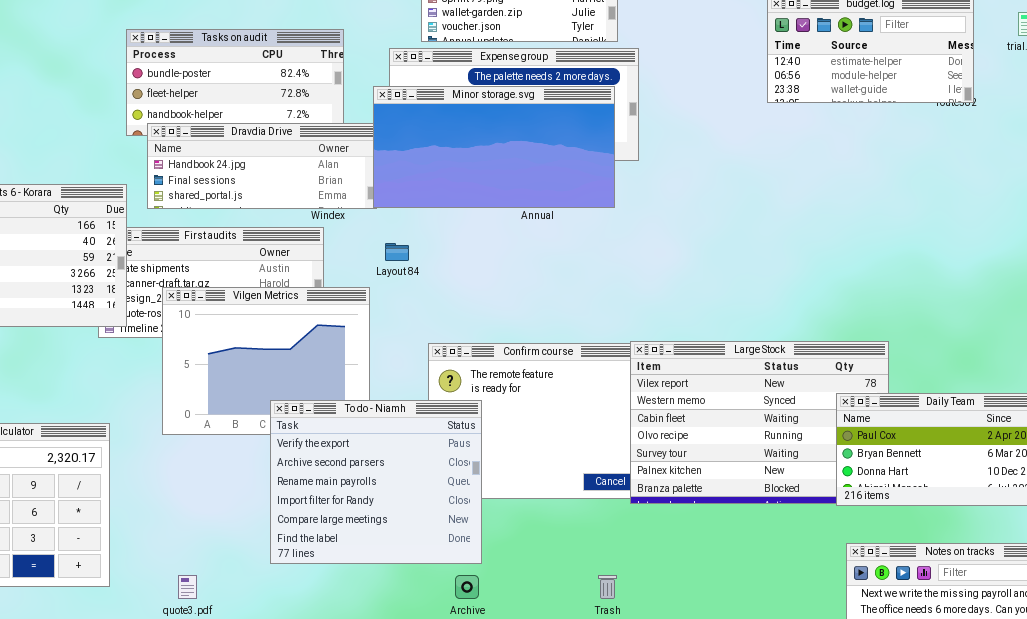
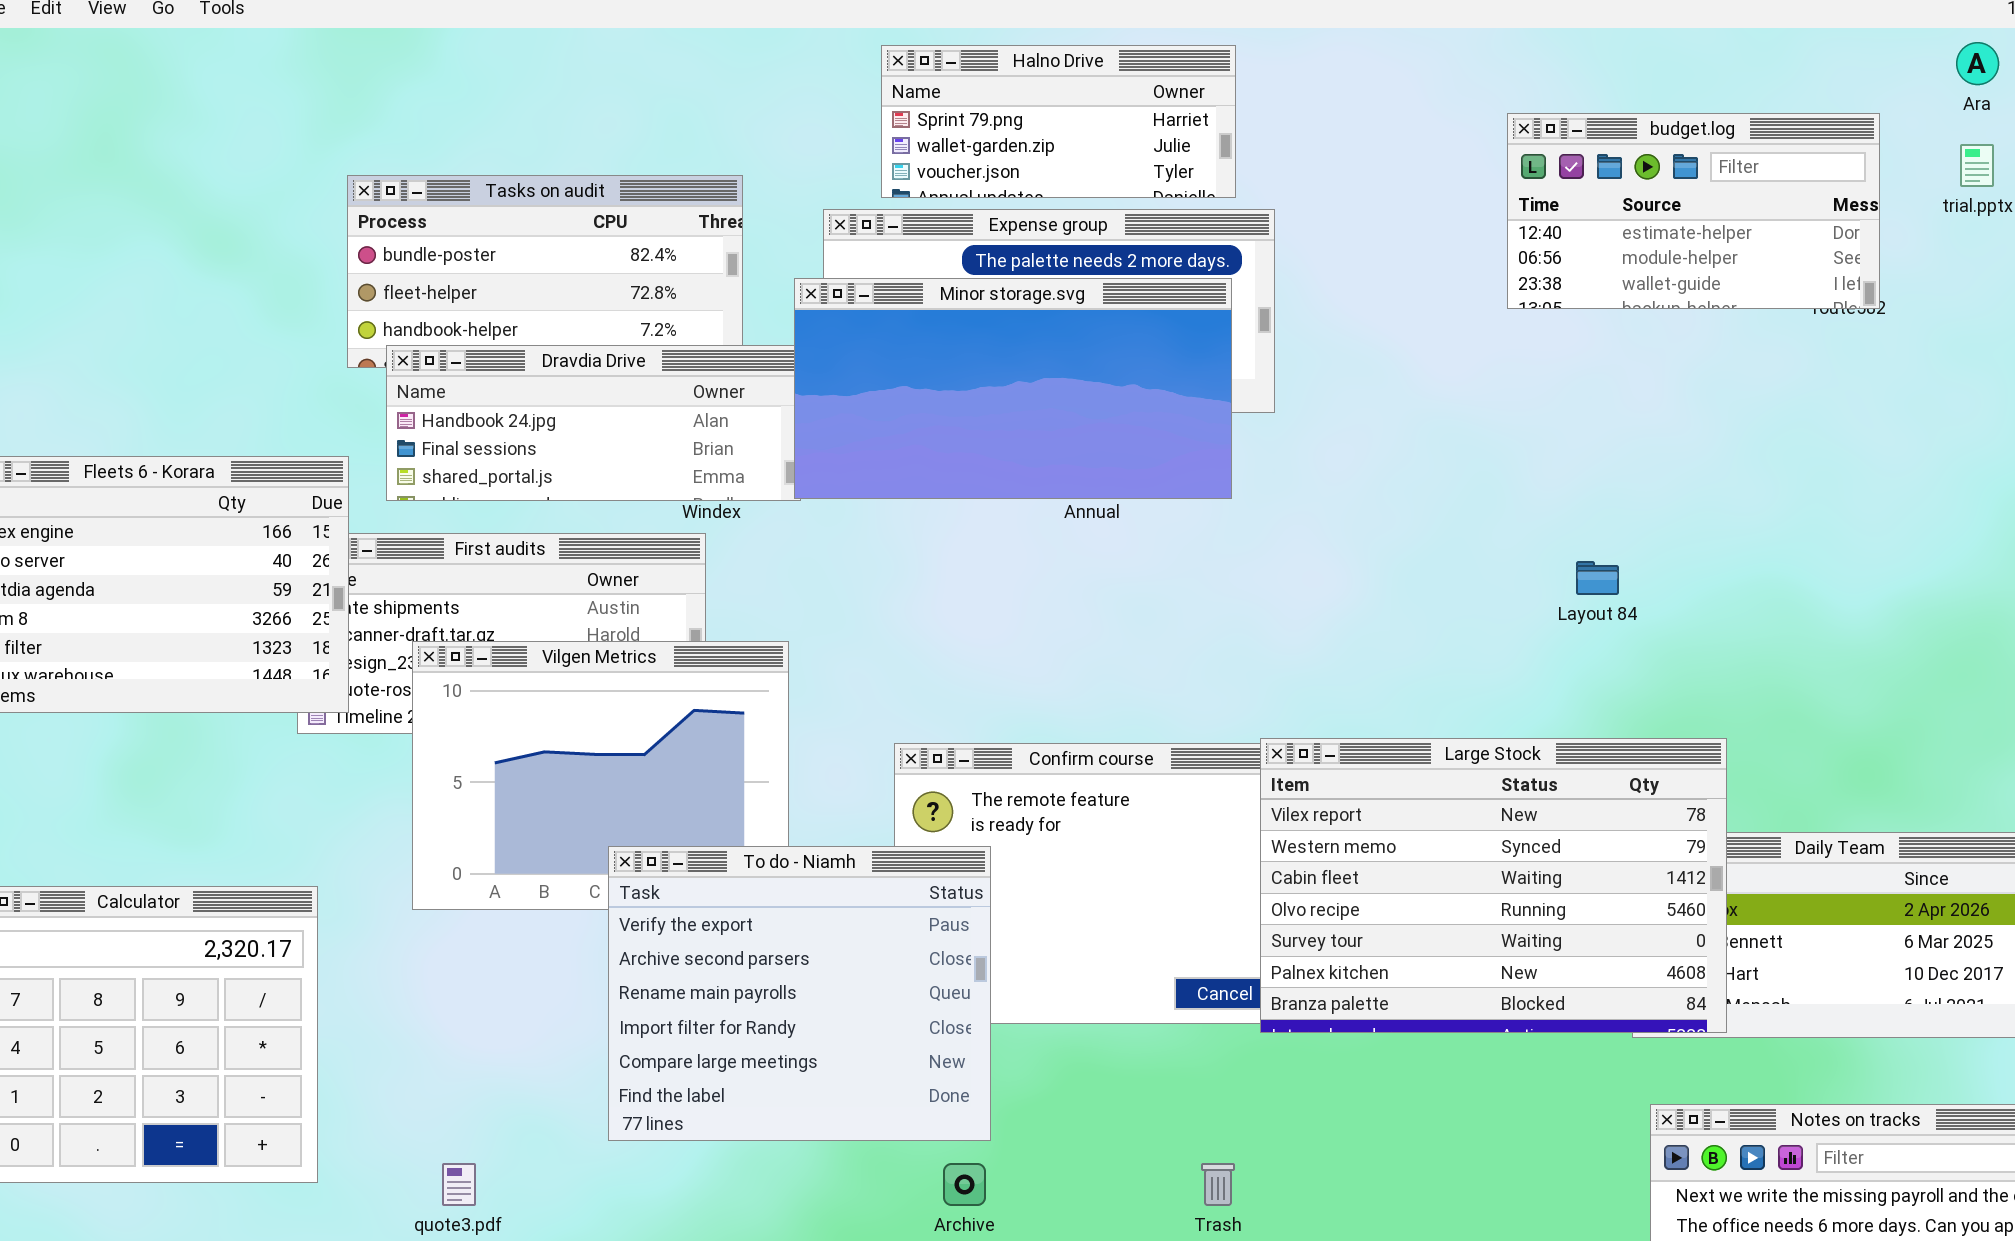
Layout 84: [385,243,409,261] -> [1576,561,1619,595], moved
Large Stock: [630,341,889,504] -> [1260,738,1727,1033], raised

